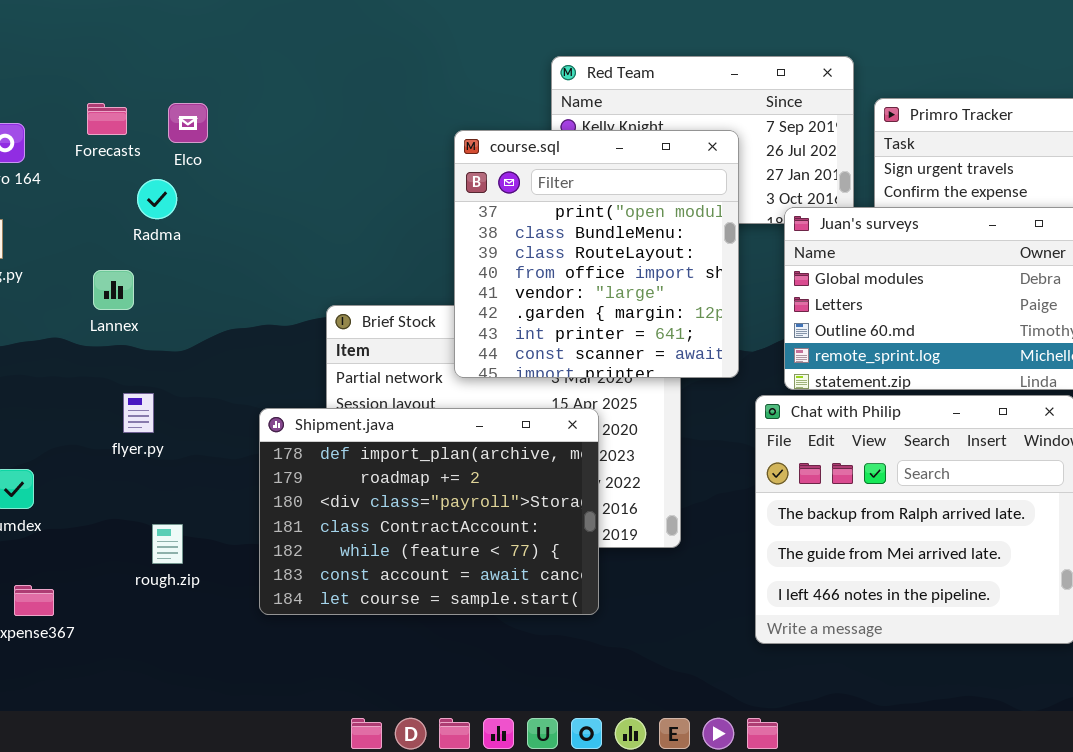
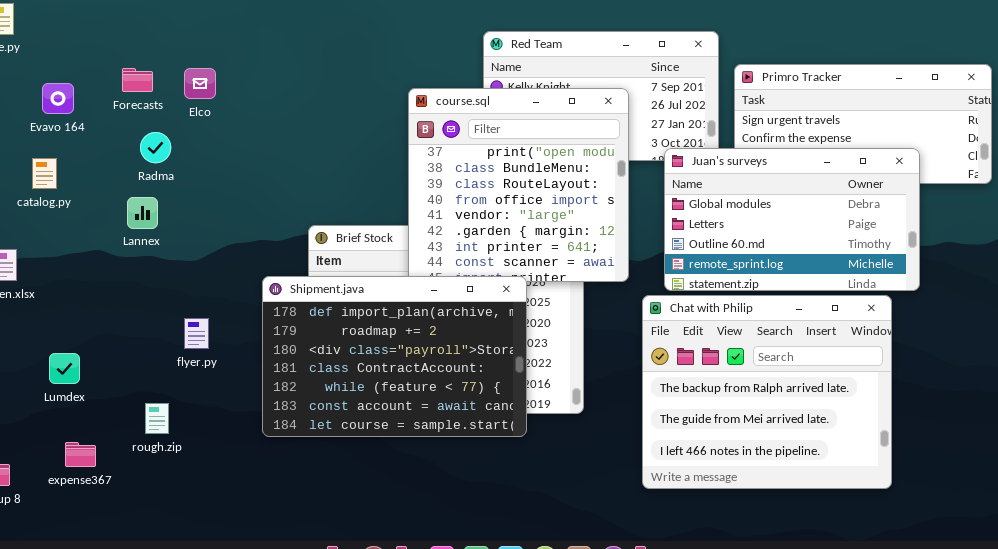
Radma: [137,179,177,219] -> [140,132,171,163], moved
flyer.py: [123,393,154,433] -> [184,318,209,349], moved
Shipment.java: [259,408,599,615] -> [262,276,527,437], moved
rough.zip: [152,524,183,564] -> [145,403,169,434], moved

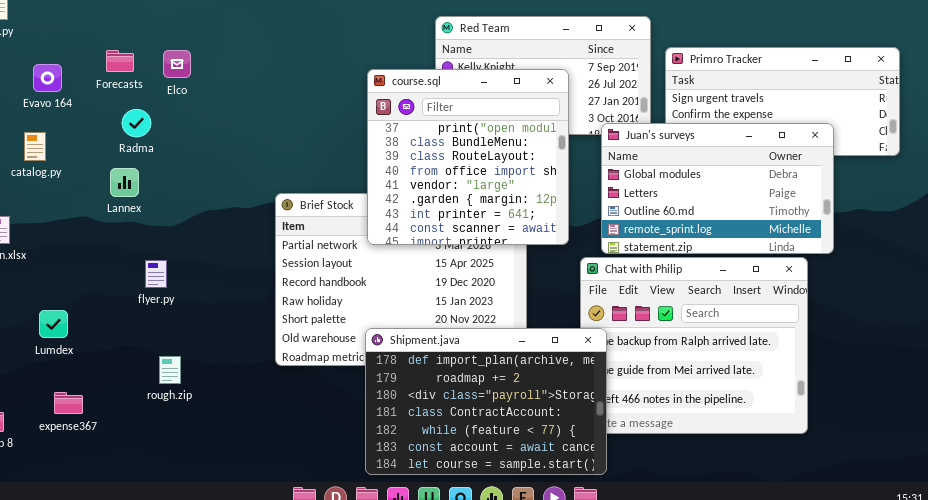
Shipment.java: [262,276,527,437] -> [365,328,607,475], moved
flyer.py: [184,318,209,349] -> [145,260,167,288], moved
rough.zip: [145,403,169,434] -> [159,356,181,384], moved

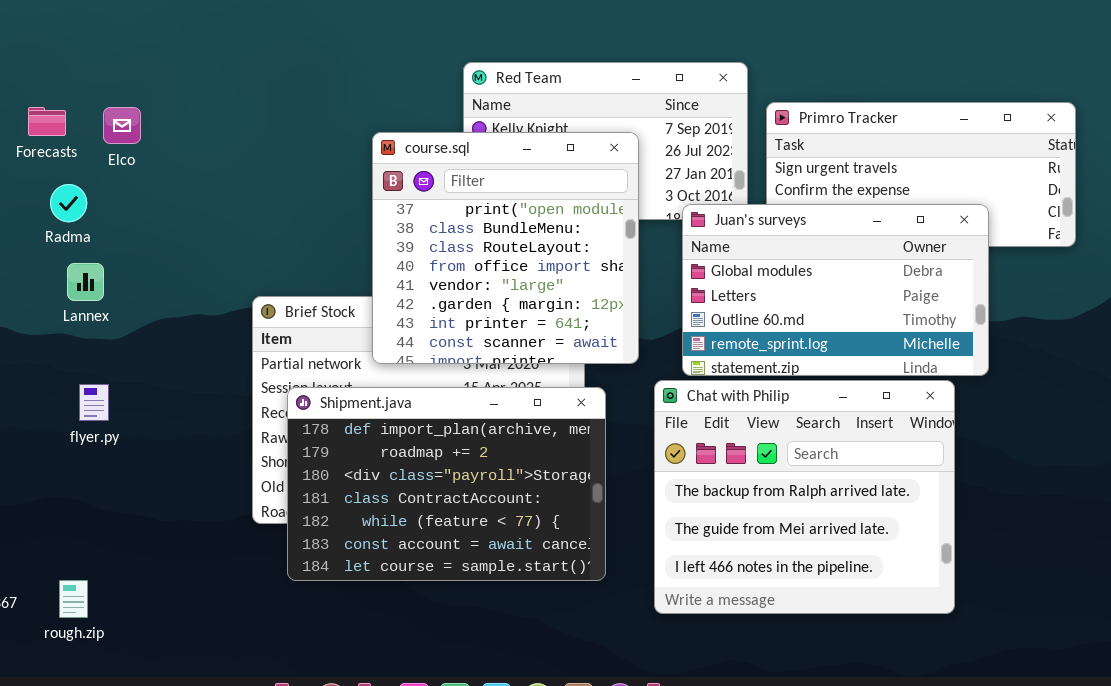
Lannex: [110,168,139,197] -> [67,263,104,301], moved
Shipment.java: [365,328,607,475] -> [287,387,606,581], moved
rough.zip: [159,356,181,384] -> [59,580,88,618], moved

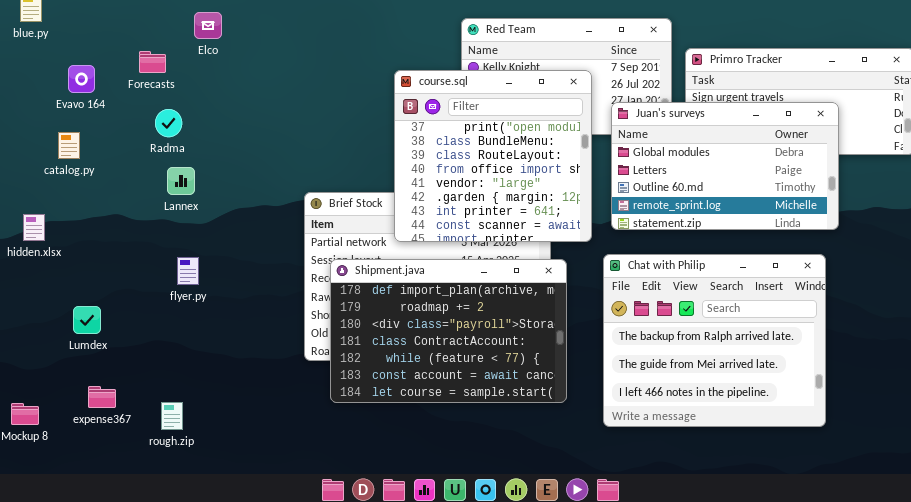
Elco: [103,107,141,144] -> [194,12,222,39], moved
Juan's surveys: [682,204,989,376] -> [611,102,839,230], moved

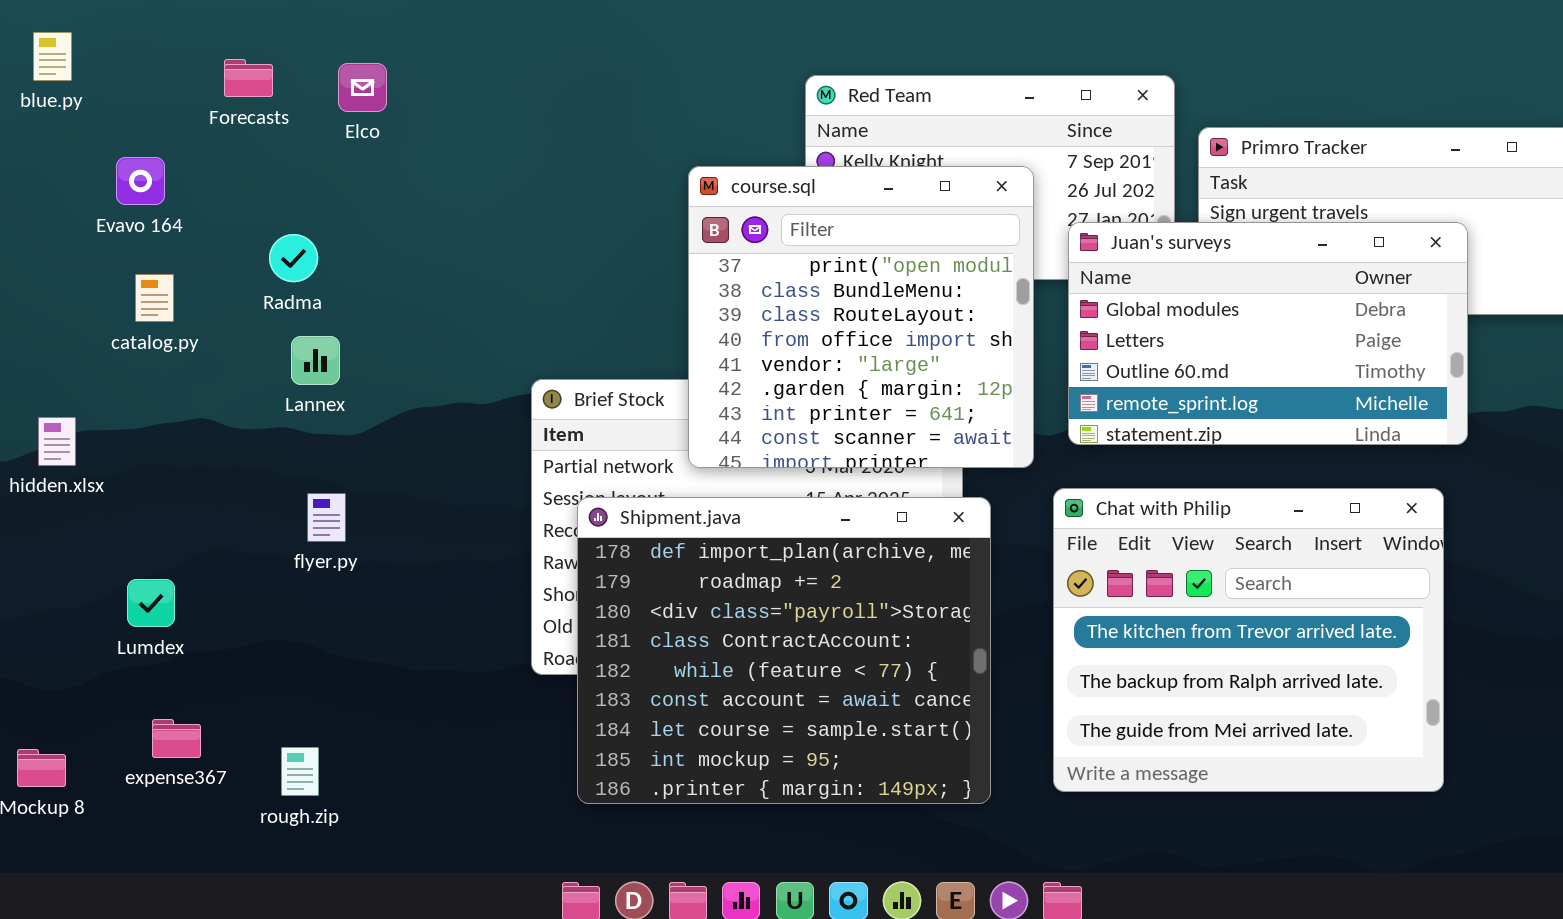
Forecasts: [139,51,166,73] -> [224,59,273,97], moved
catalog.py: [58,132,80,159] -> [135,274,174,322], moved
Chat with Philip: [603,254,826,427] -> [1053,488,1444,792], scrolled up 1 row
Shipment.java: [330,259,567,403] -> [577,497,991,804], resized

